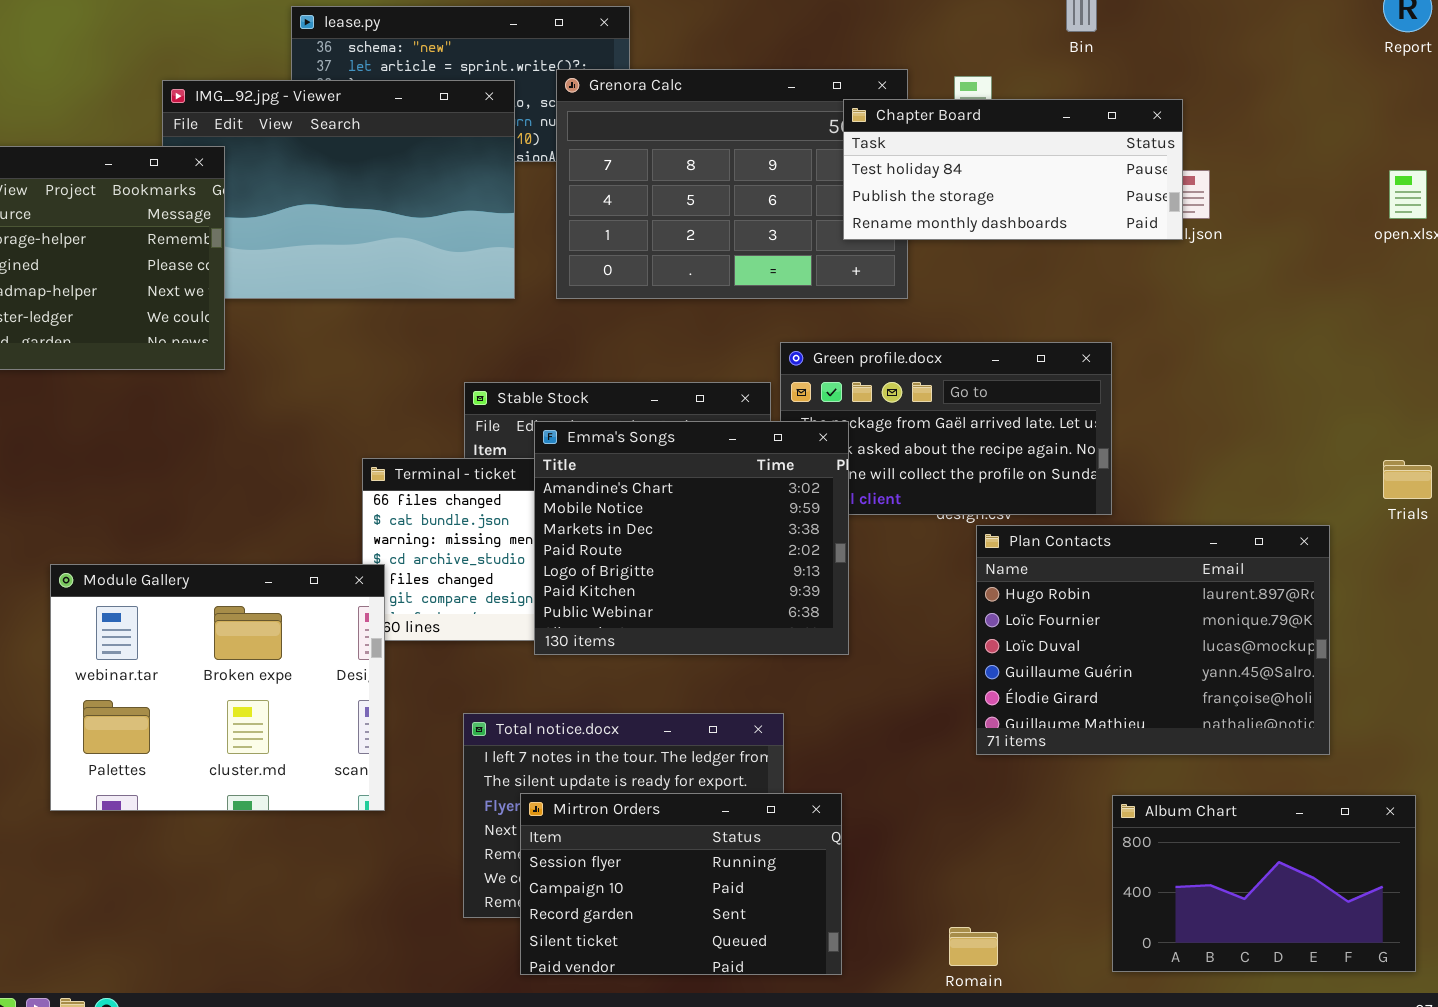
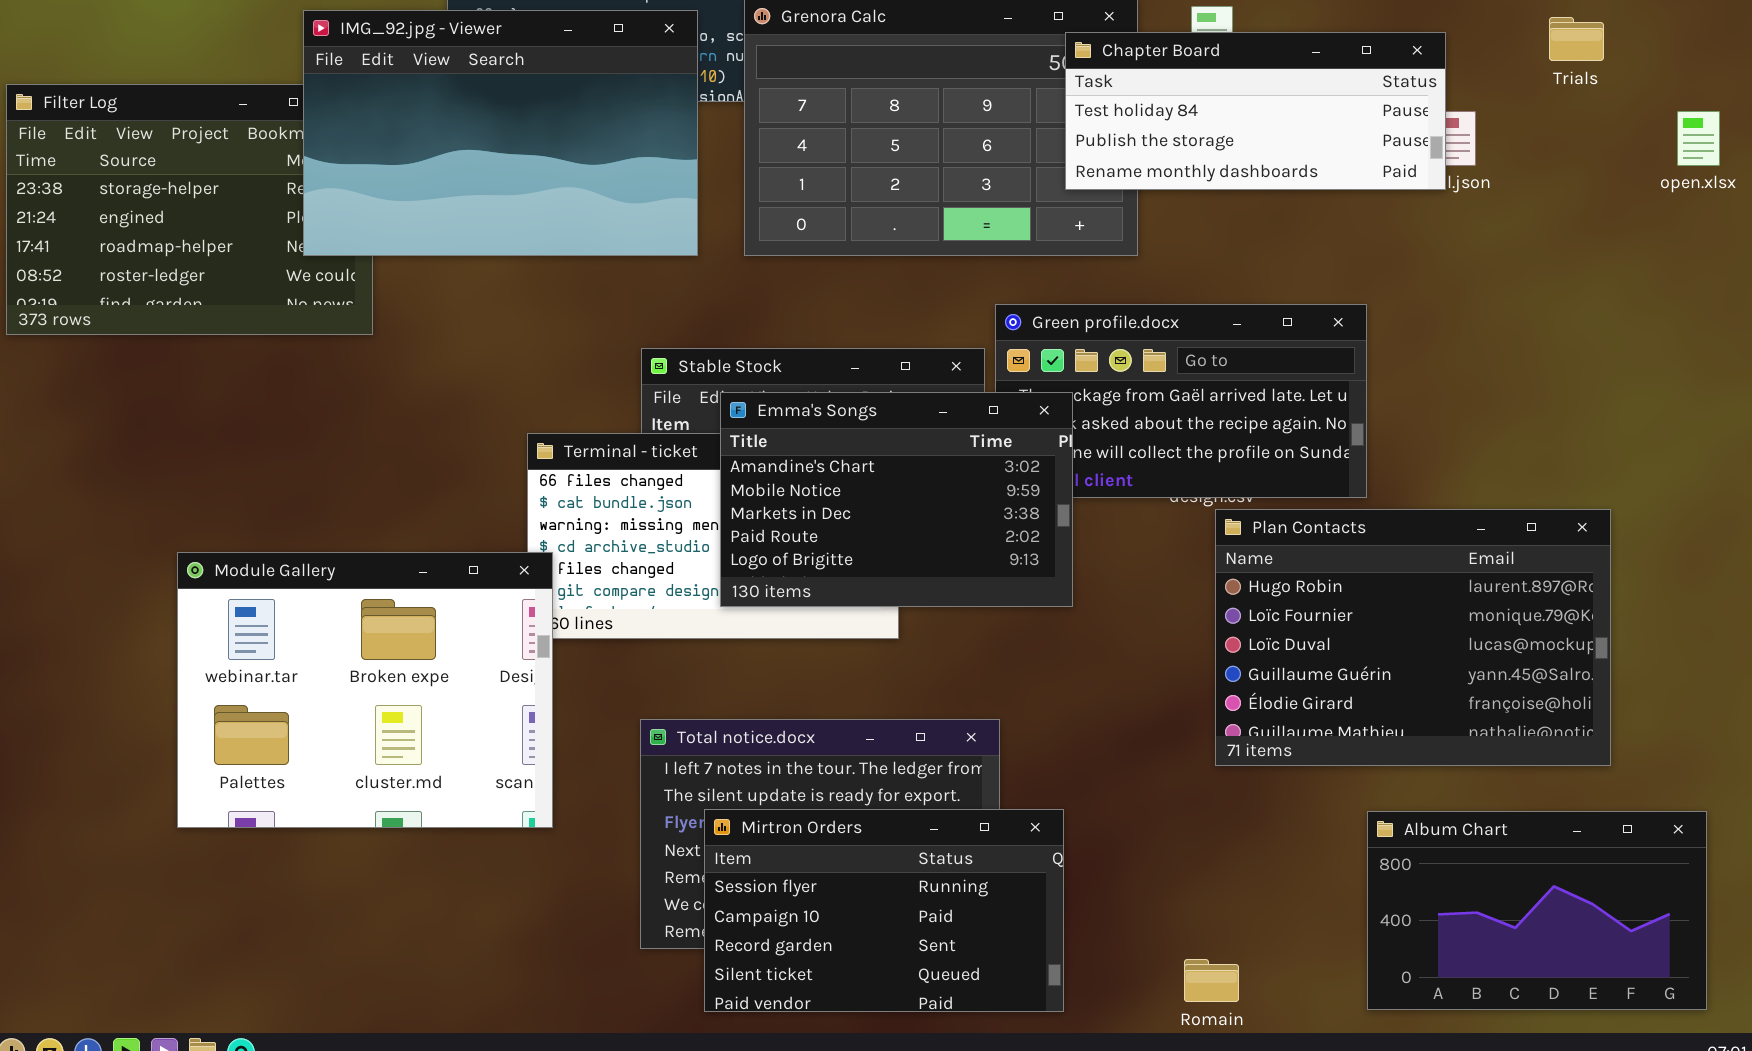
IMG_92.jpg - Viewer: [162,80,515,299] -> [303,10,698,256], raised
Emma's Songs: [534,421,849,655] -> [720,392,1073,607], resized
Trials: [1383,460,1432,499] -> [1549,17,1604,61], moved

